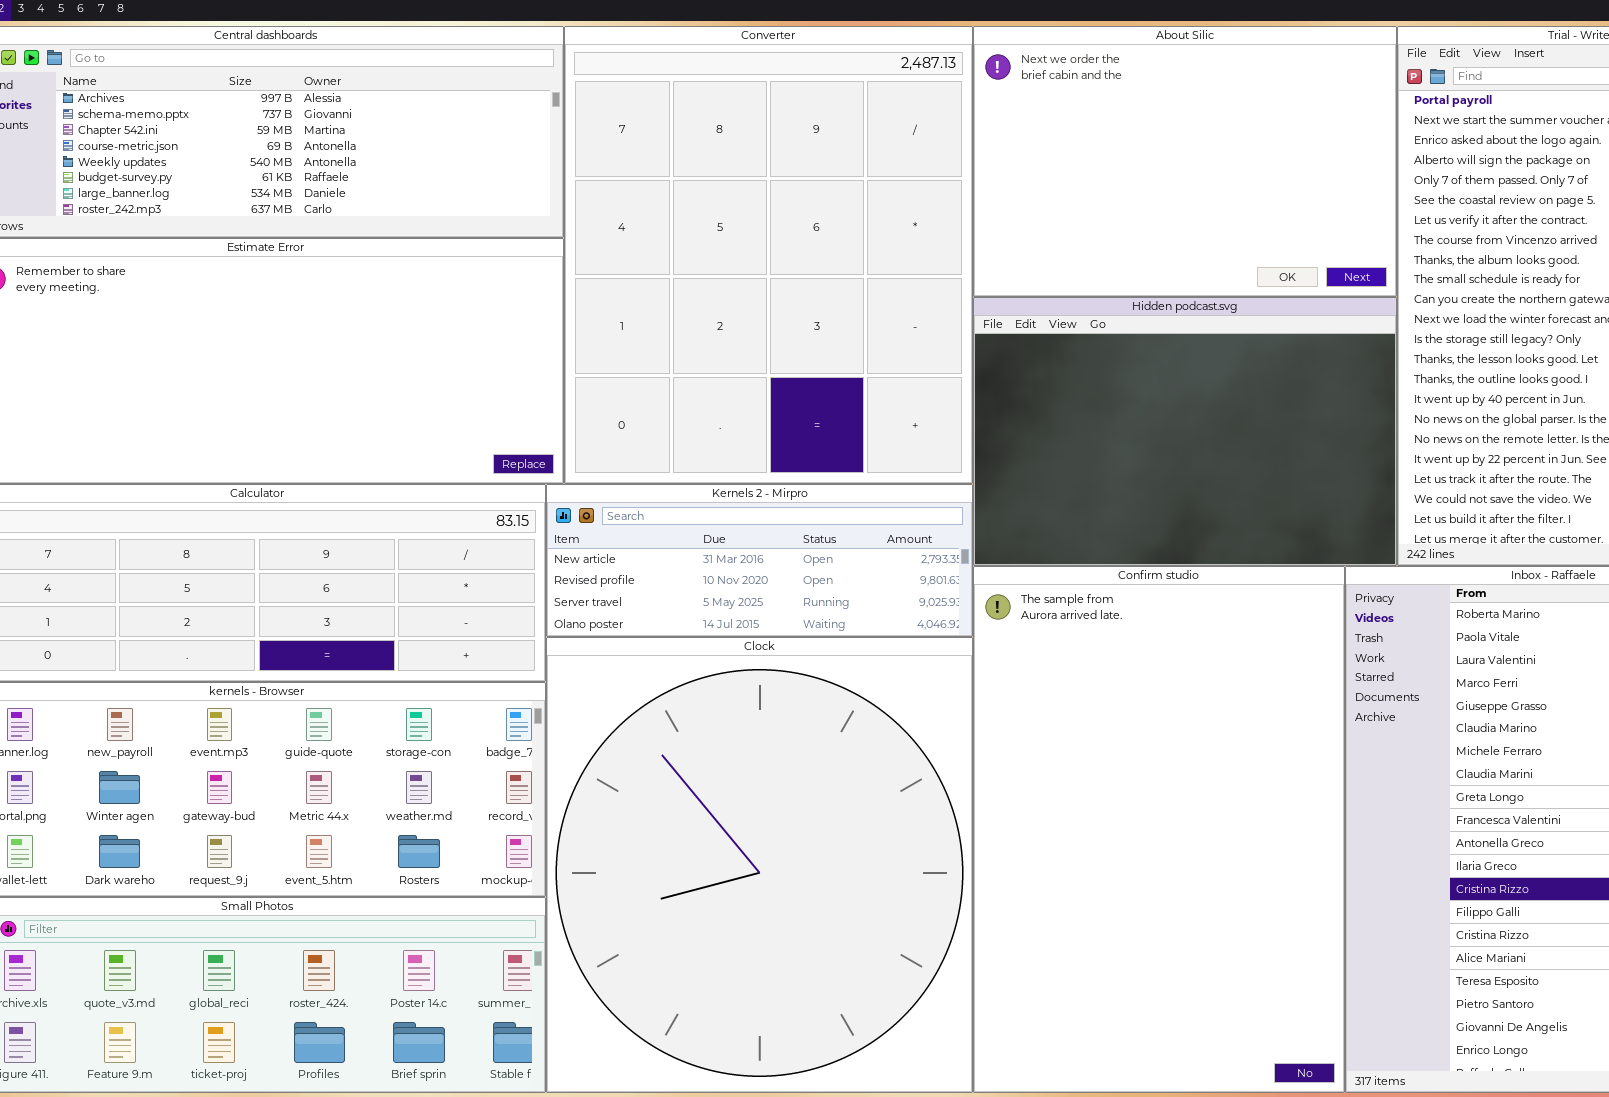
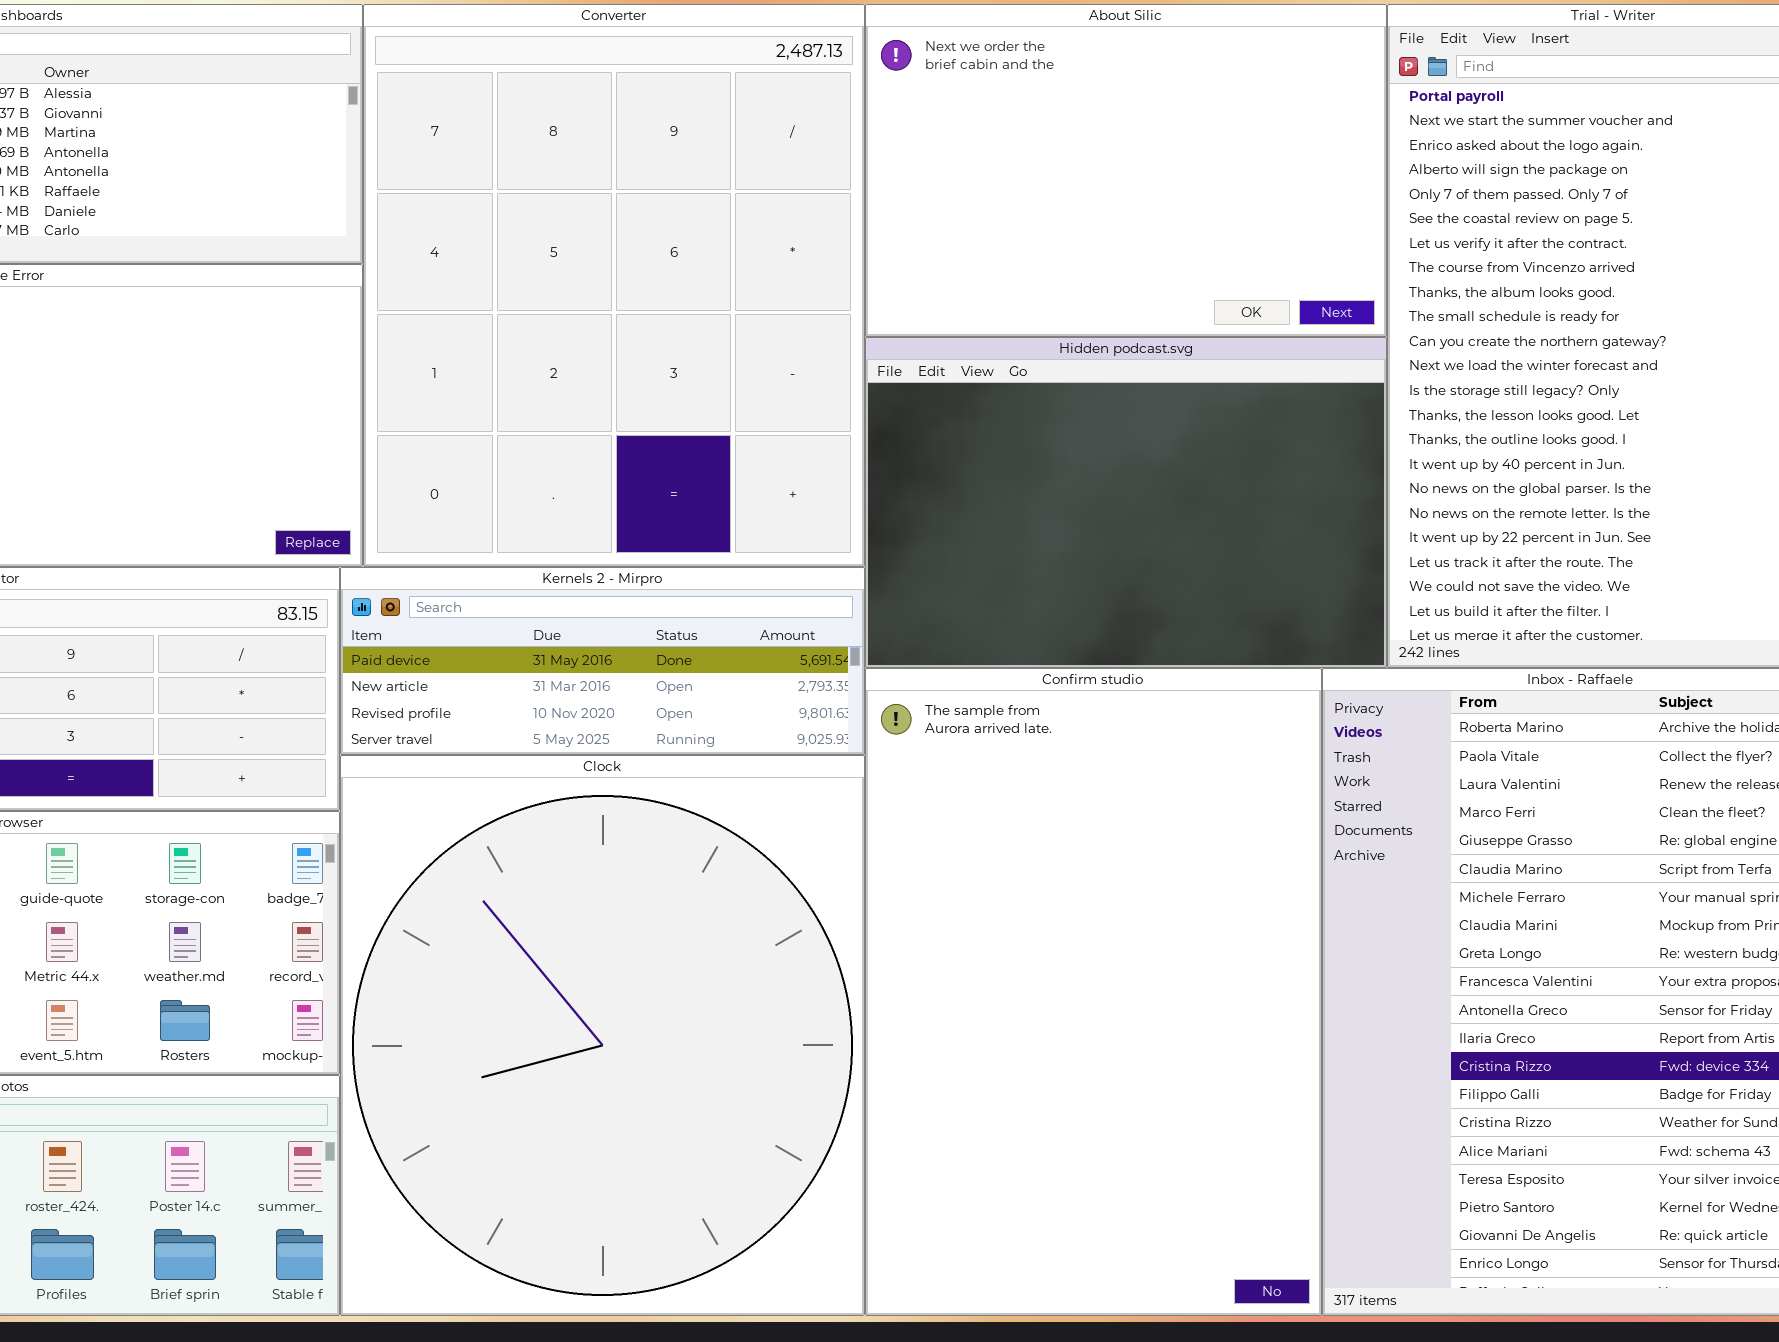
Kernels 2 - Mirpro: [546,484,973,637] -> [340,567,865,755], scrolled up 1 row

